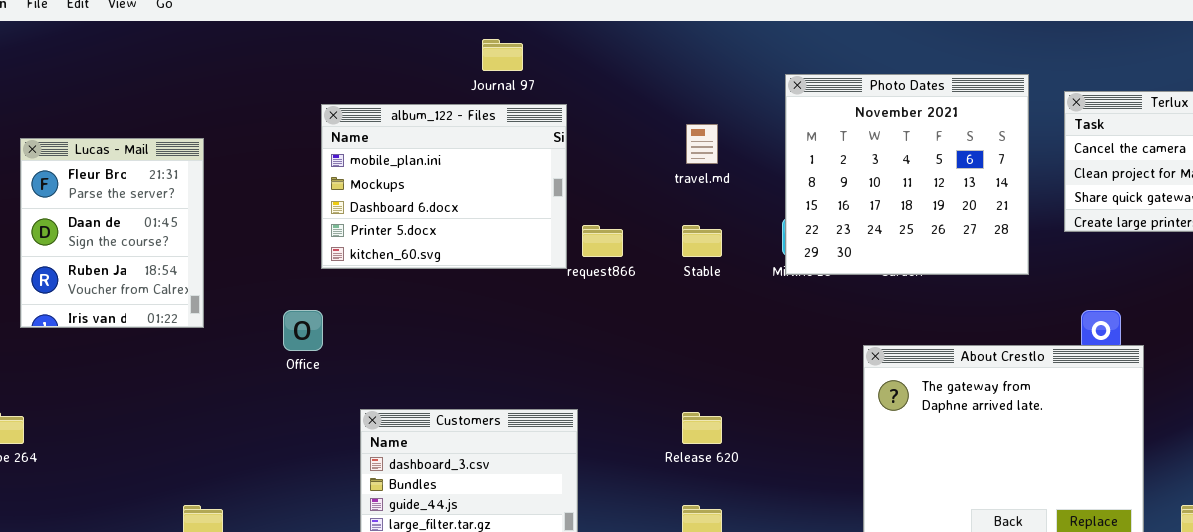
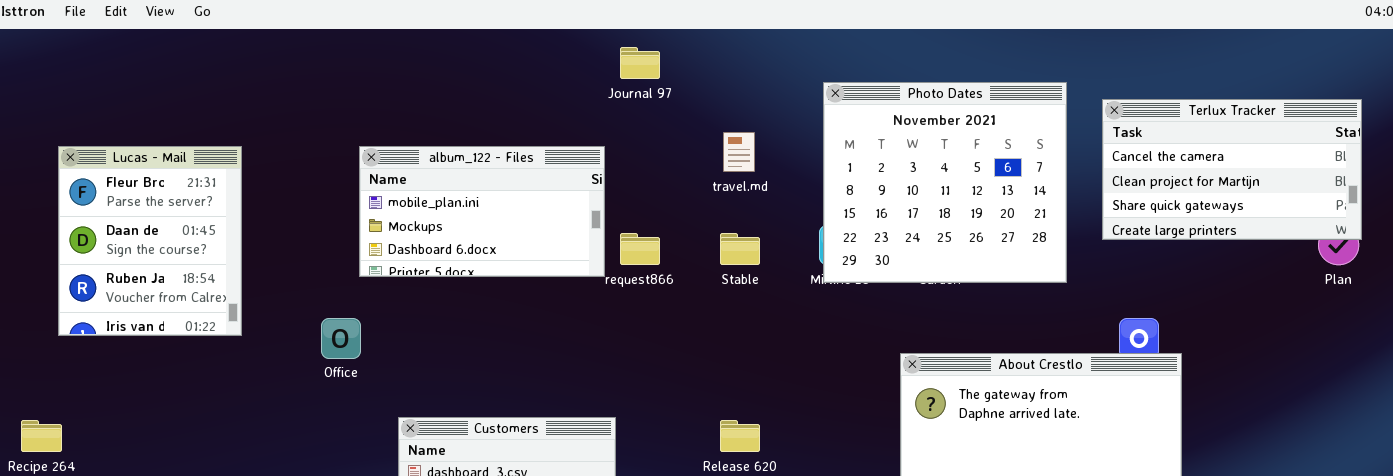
Journal 97: [482,39,523,71] -> [620,47,660,79], moved
album_122 - Files: [321,104,567,269] -> [359,146,605,277], resized

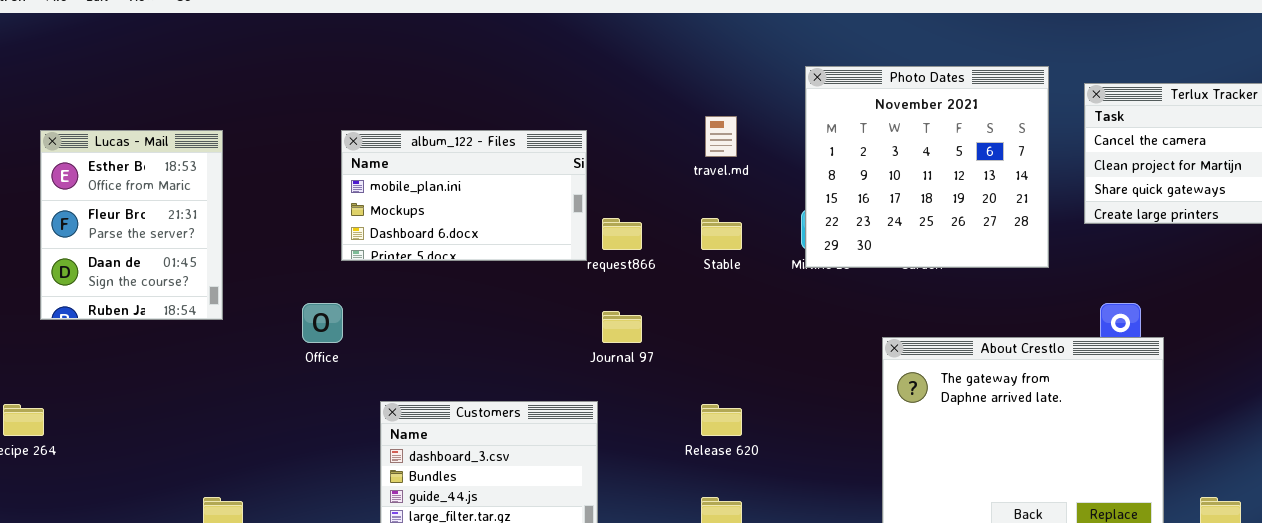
Journal 97: [620,47,660,79] -> [602,311,642,343], moved
Lucas - Mail: [58,146,242,336] -> [40,130,223,320], scrolled up 1 row

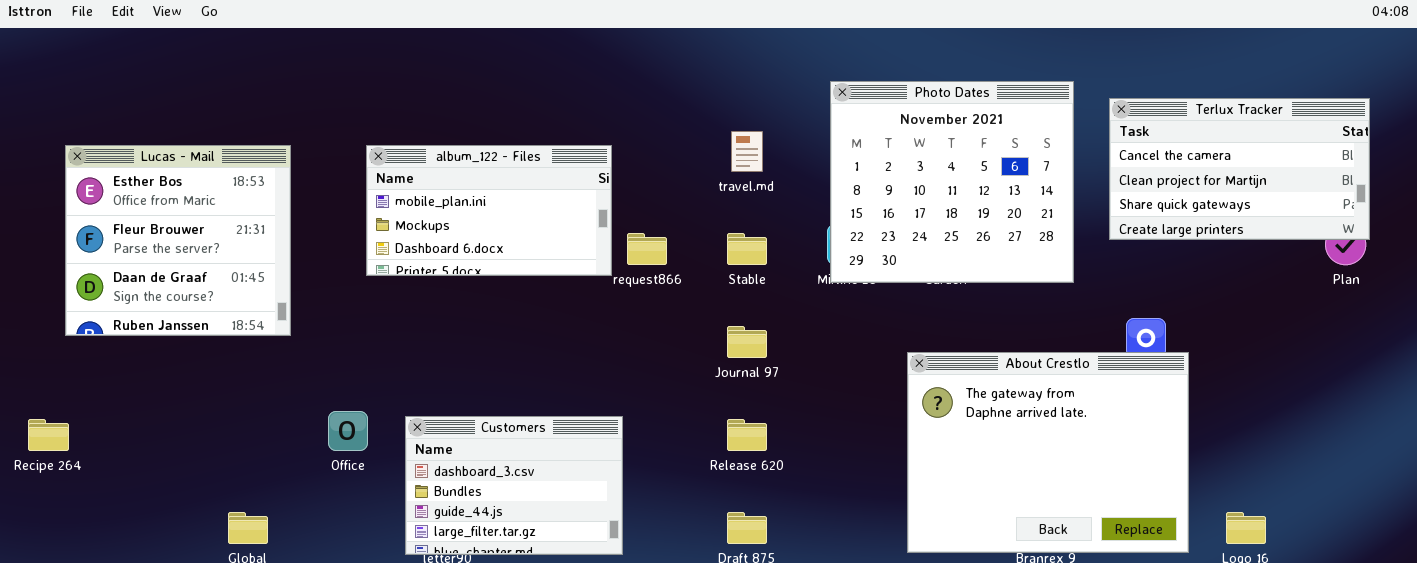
Lucas - Mail: [40,130,223,320] -> [65,145,291,336], resized
Office: [302,303,343,343] -> [328,411,368,451], moved
Journal 97: [602,311,642,343] -> [727,326,767,358], moved

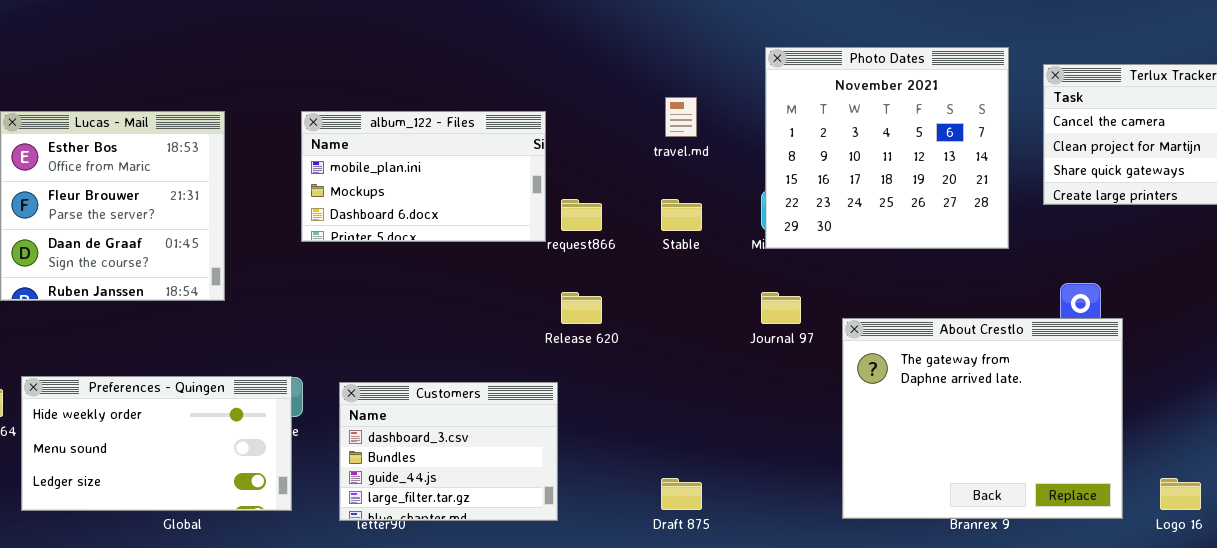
Journal 97: [727,326,767,358] -> [761,292,801,324], moved
Preferences - Quingen: none -> [21,376,292,511], opened
Release 620: [727,419,767,451] -> [561,292,602,324], moved

